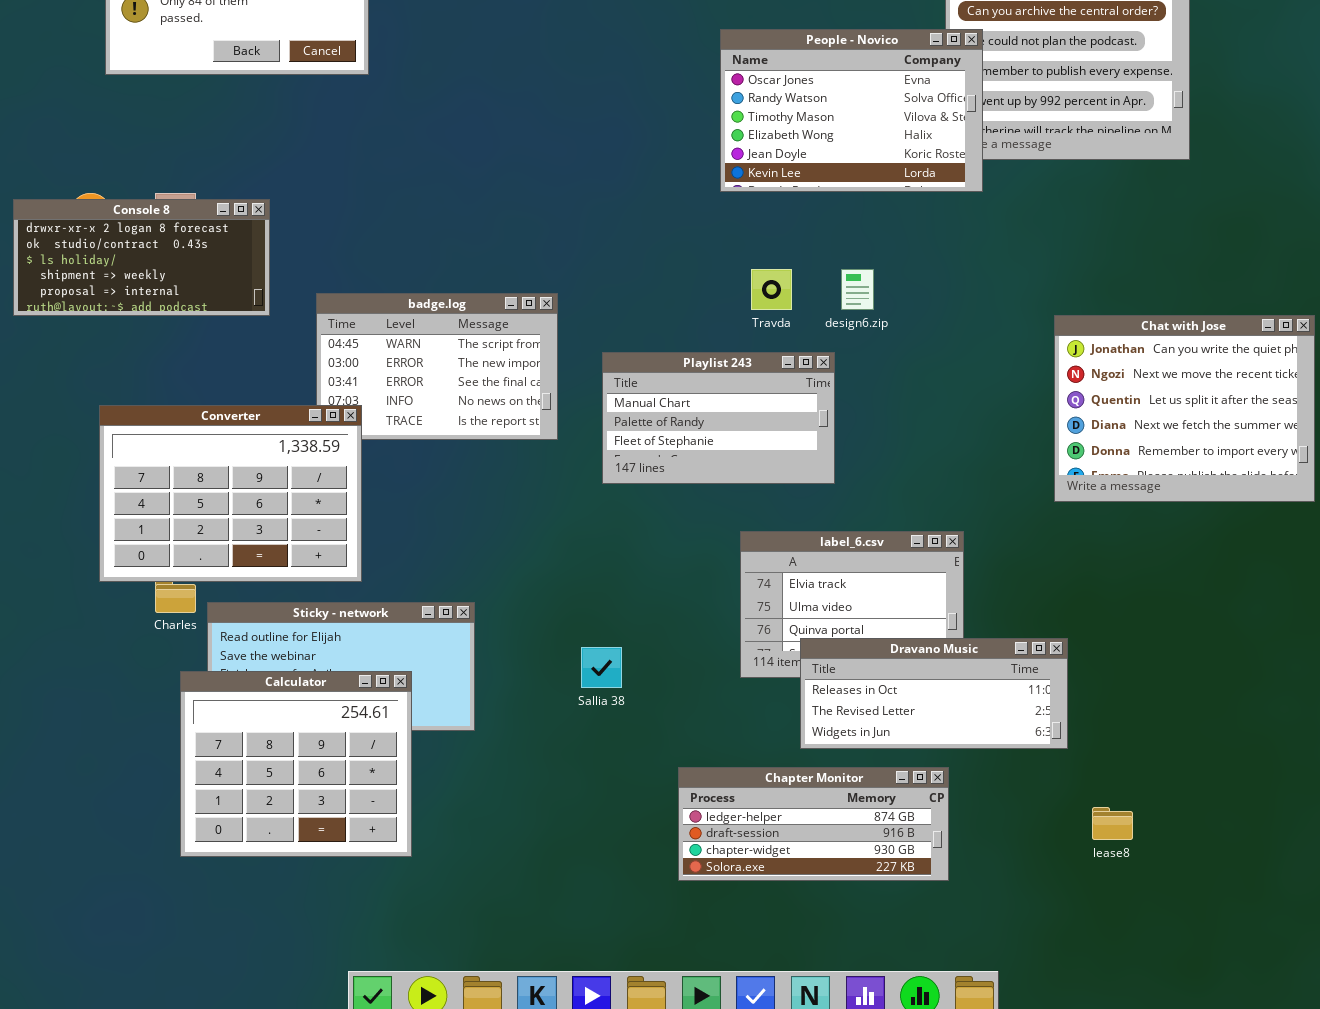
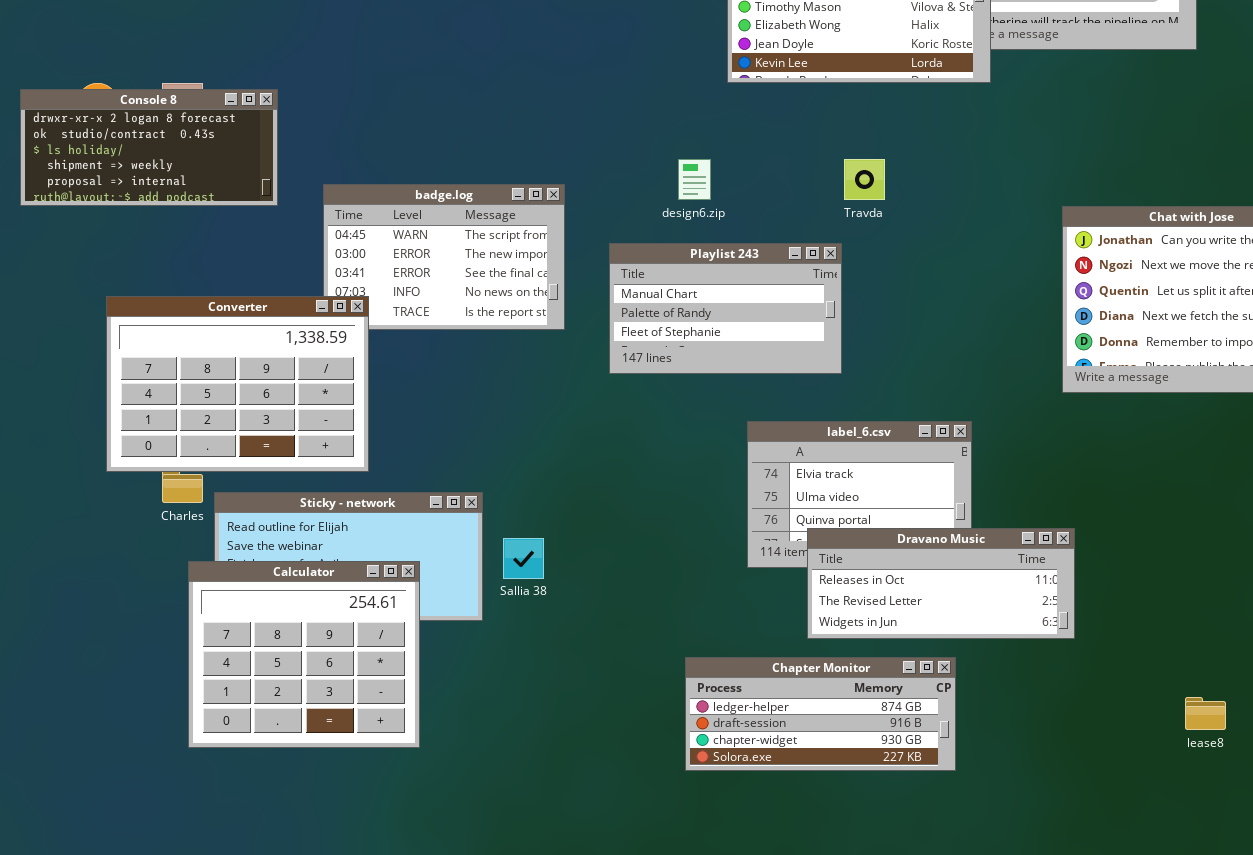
Travda: [751,269,792,310] -> [844,159,885,200], moved
design6.zip: [841,269,874,310] -> [678,159,711,200], moved
Sallia 38: [581,647,622,688] -> [503,538,544,579], moved
lease8: [1092,807,1133,840] -> [1185,697,1226,730], moved

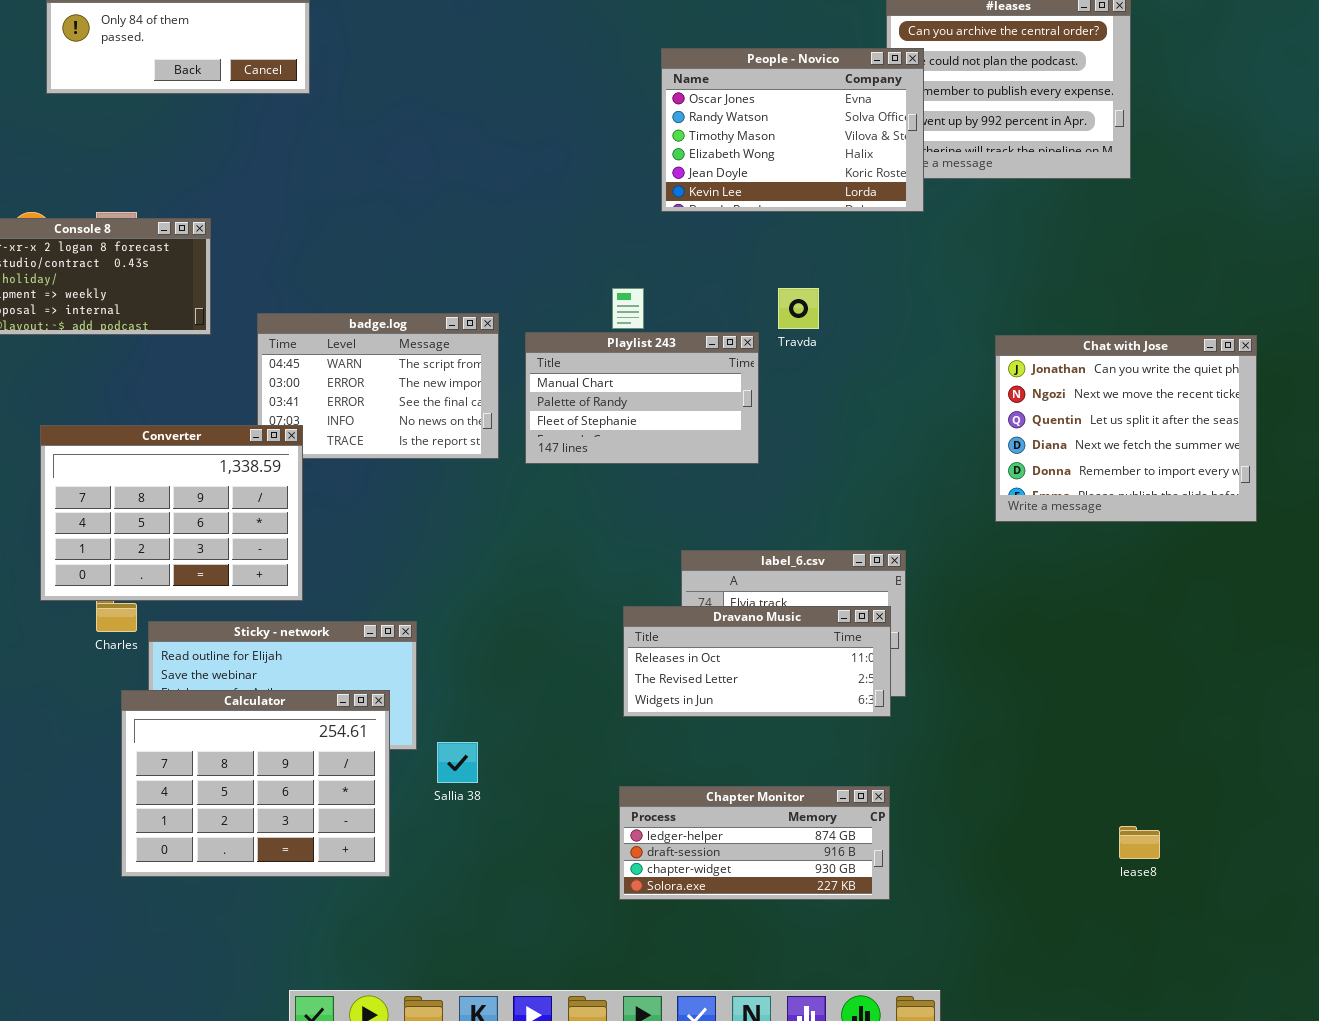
Playlist 243: [609,243,842,374] -> [525,332,759,464], moved
Dravano Music: [807,528,1075,639] -> [623,606,891,717], moved
Sallia 38: [503,538,544,579] -> [437,742,478,783], moved
Calculator: [188,561,420,748] -> [121,690,390,877], resized

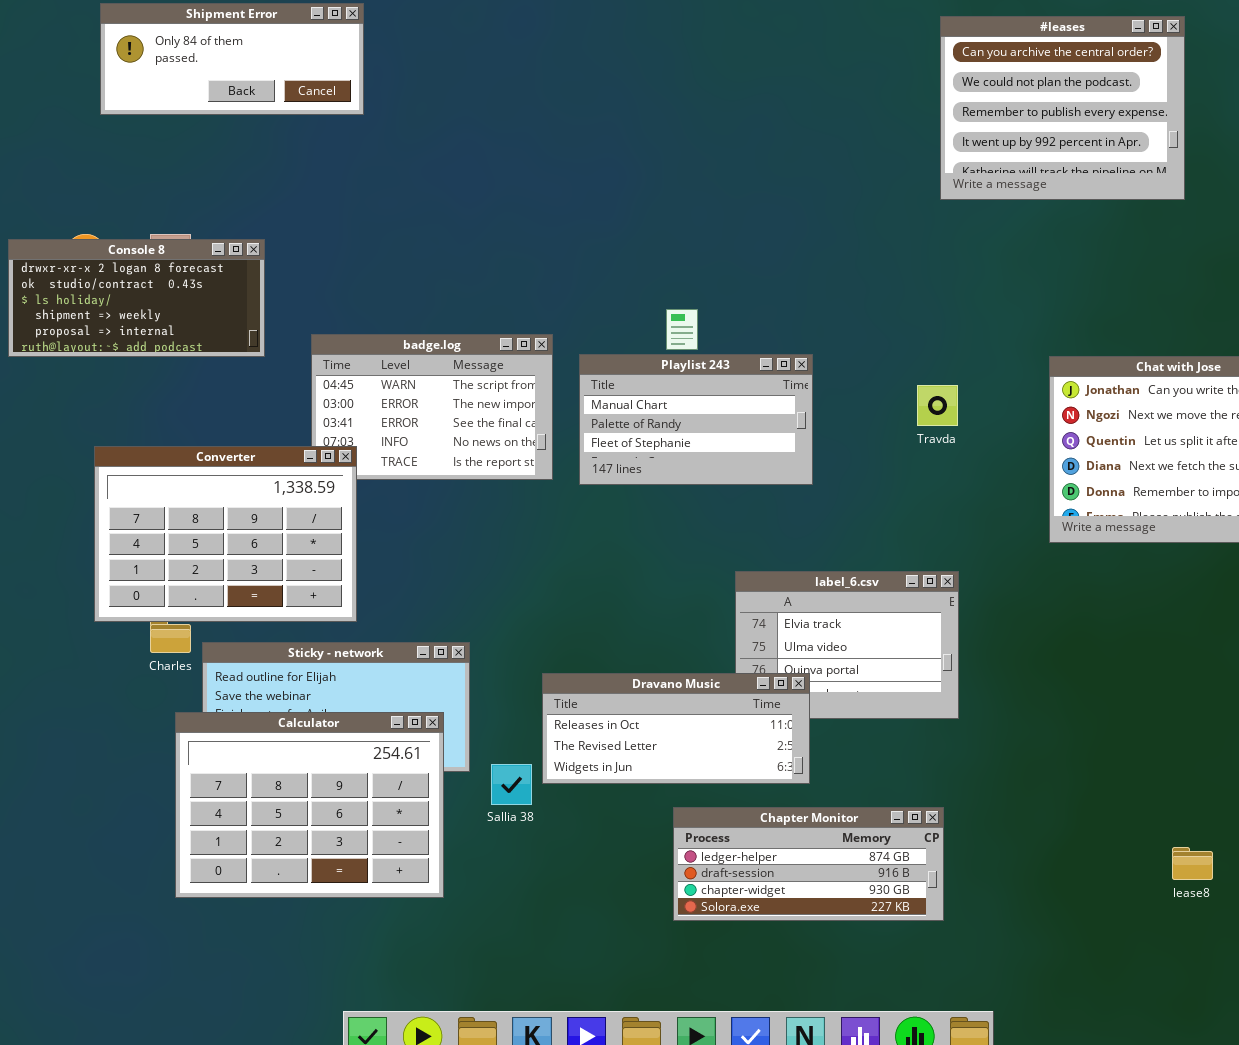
People - Novico: [661,48,924,212] -> none, closed
Travda: [778,288,819,329] -> [917,385,958,426], moved
Dravano Music: [623,606,891,717] -> [542,673,810,784], moved

